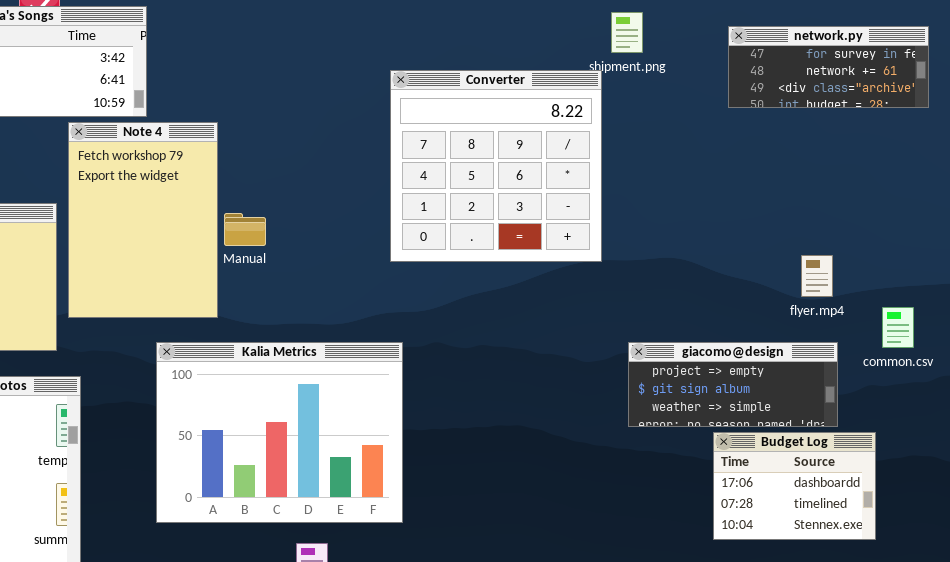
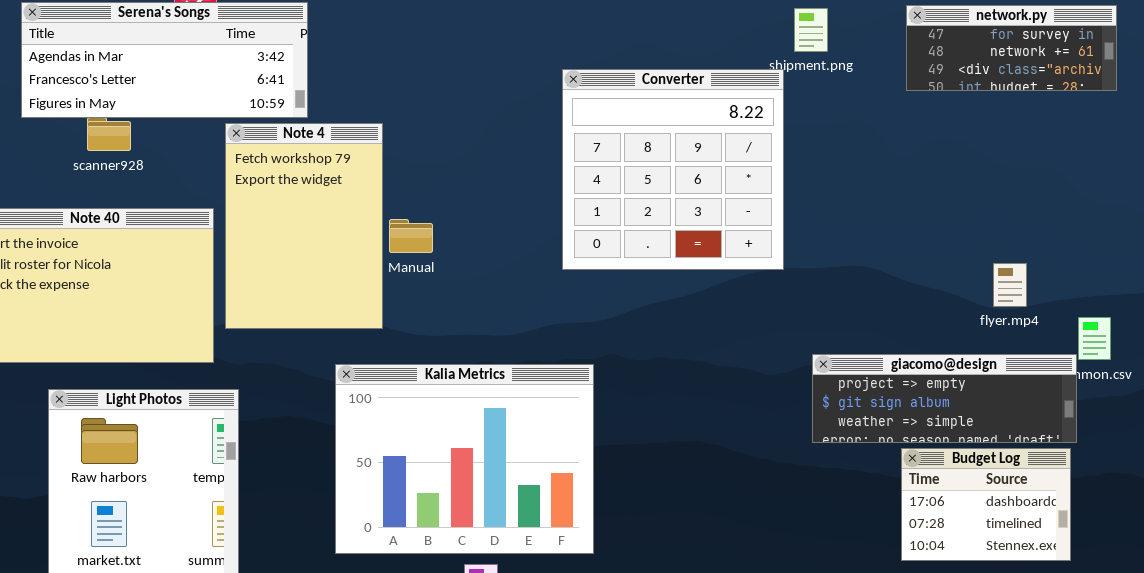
network.py: [728,26,929,108] -> [906,5,1117,91], moved
Kalia Metrics: [156,342,403,523] -> [335,364,594,554], moved
giacomo@design: [628,342,838,427] -> [812,354,1077,443], resized

